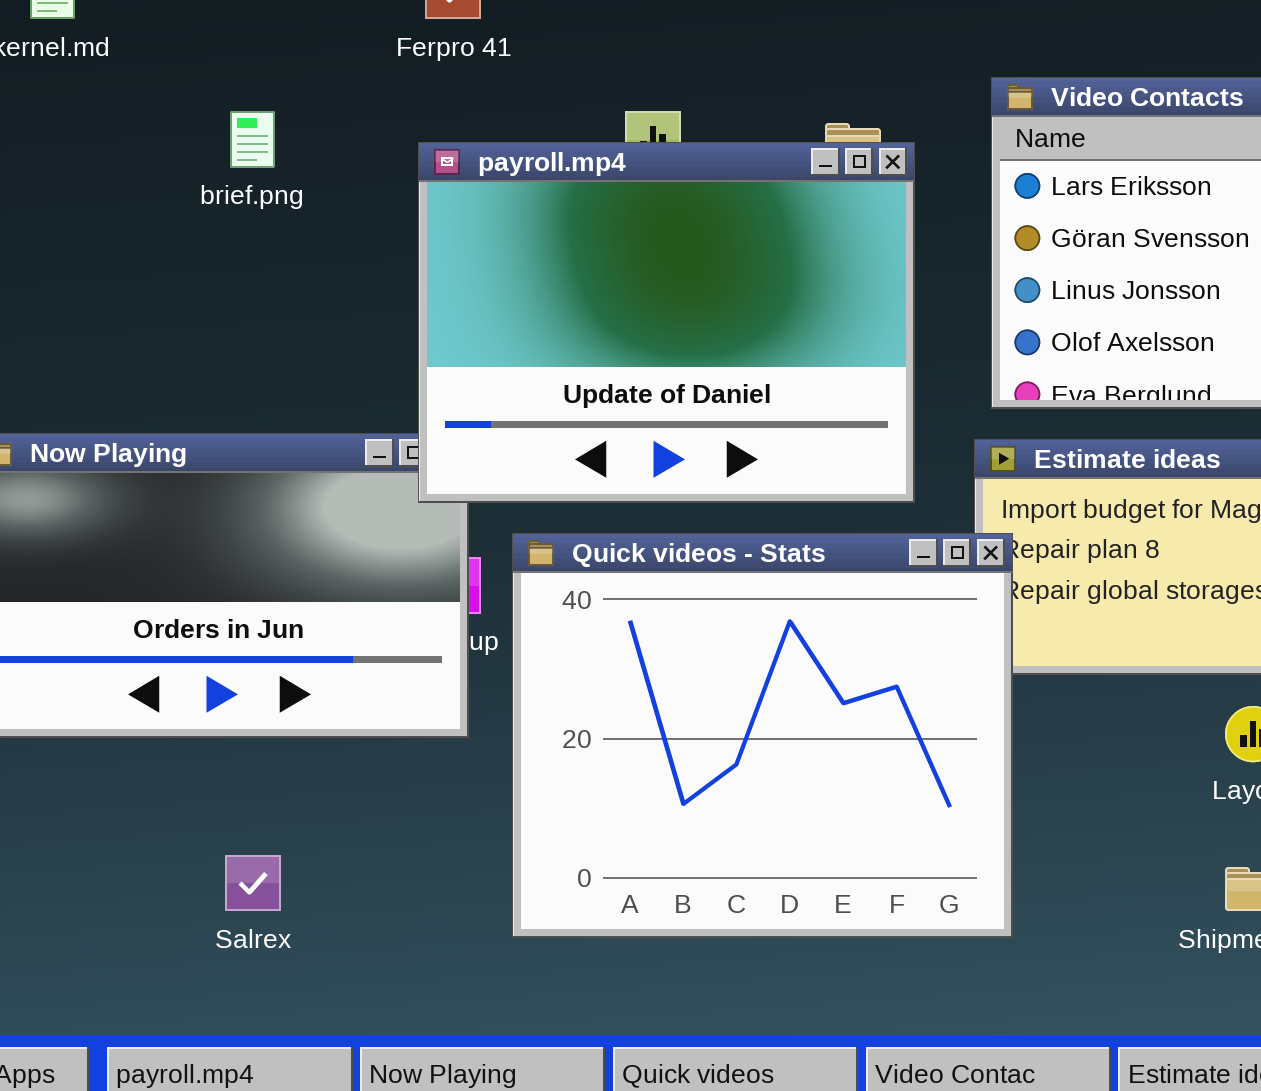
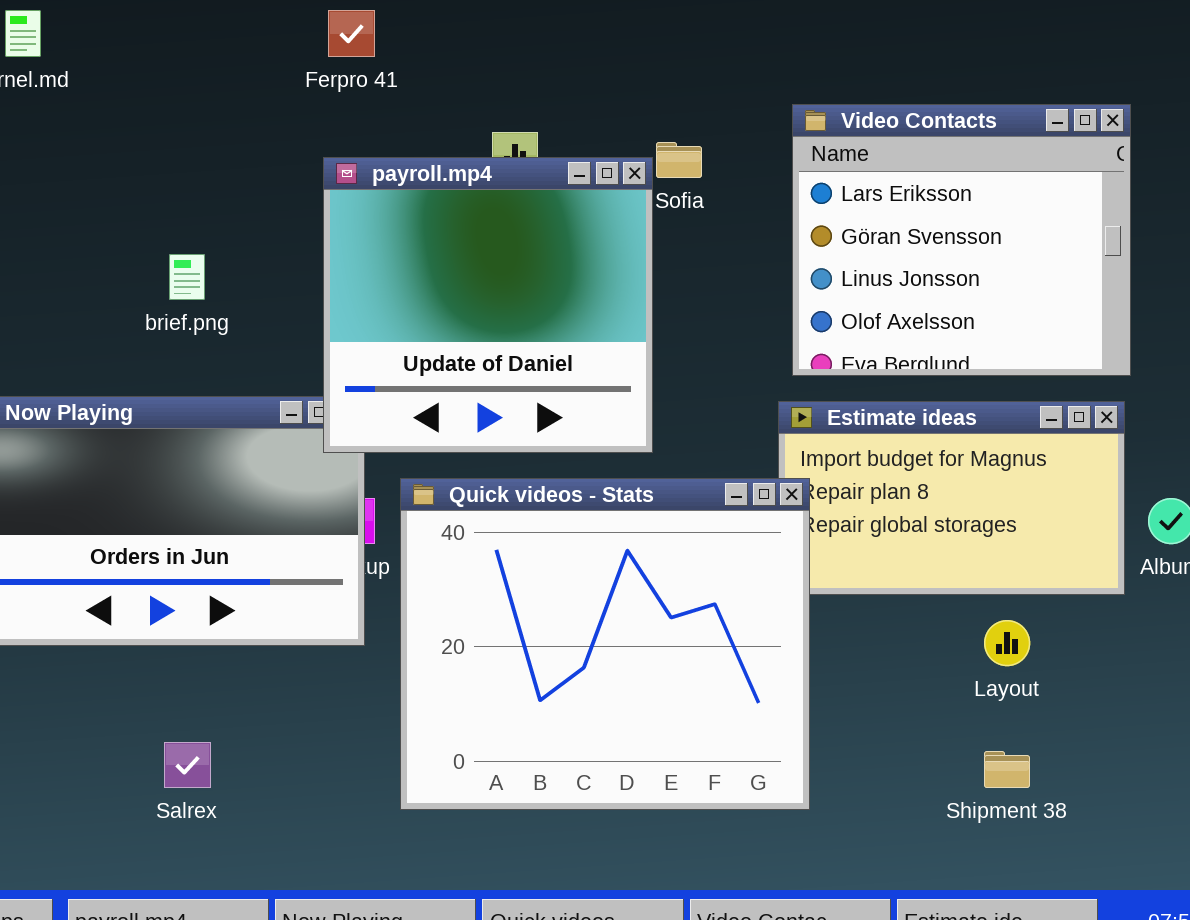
brief.png: [230,111,275,168] -> [169,254,205,300], moved
payroll.mp4: [418,142,915,503] -> [323,157,653,453], resized

